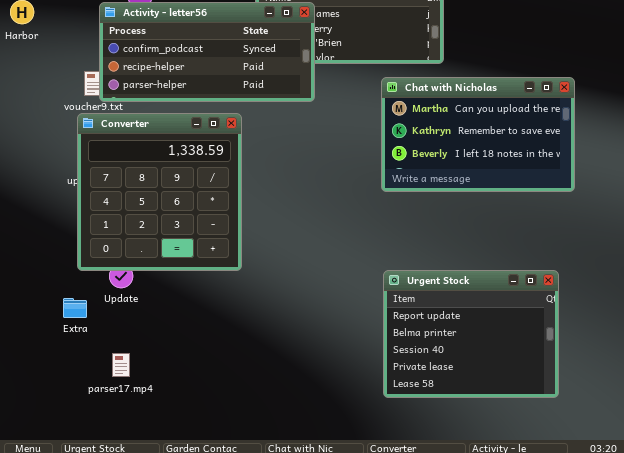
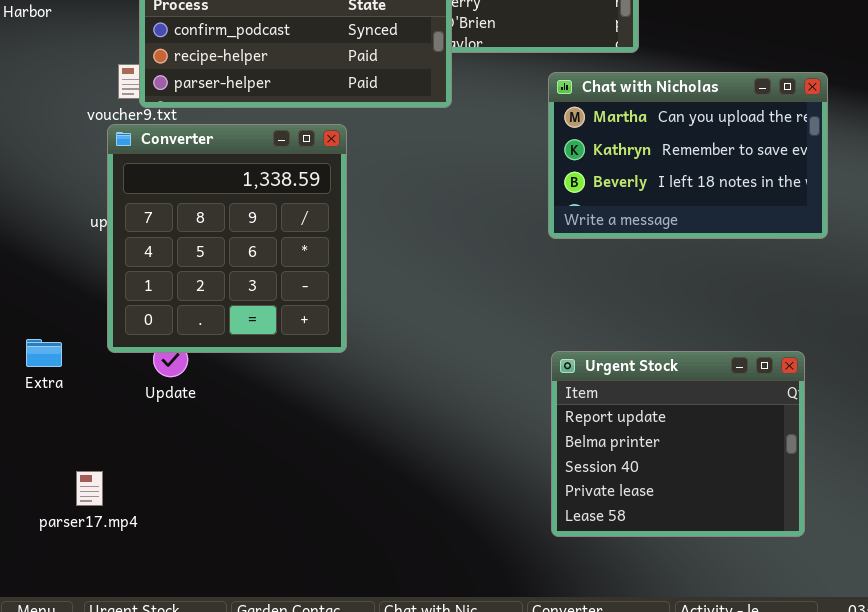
Extra: [63,298,87,318] -> [26,339,62,367], moved
parser17.mp4: [112,353,130,377] -> [76,471,103,506], moved

